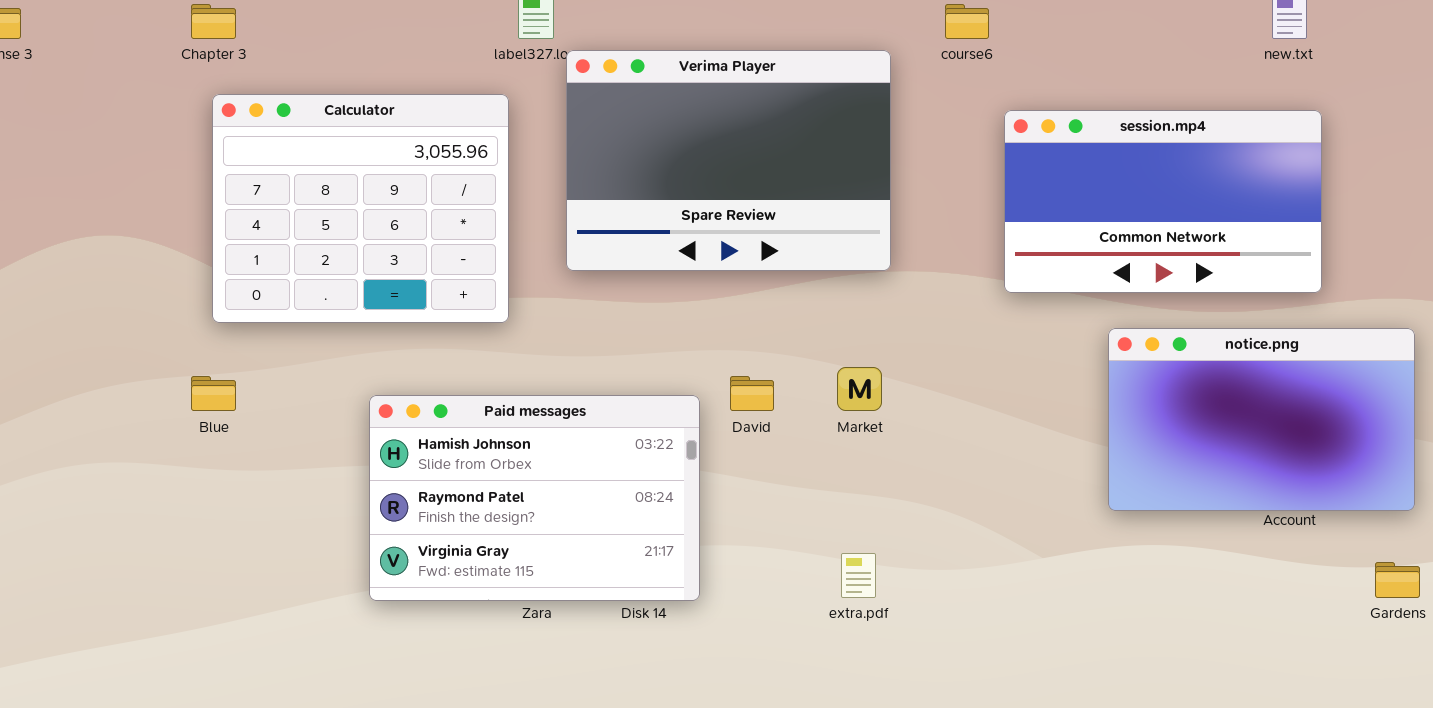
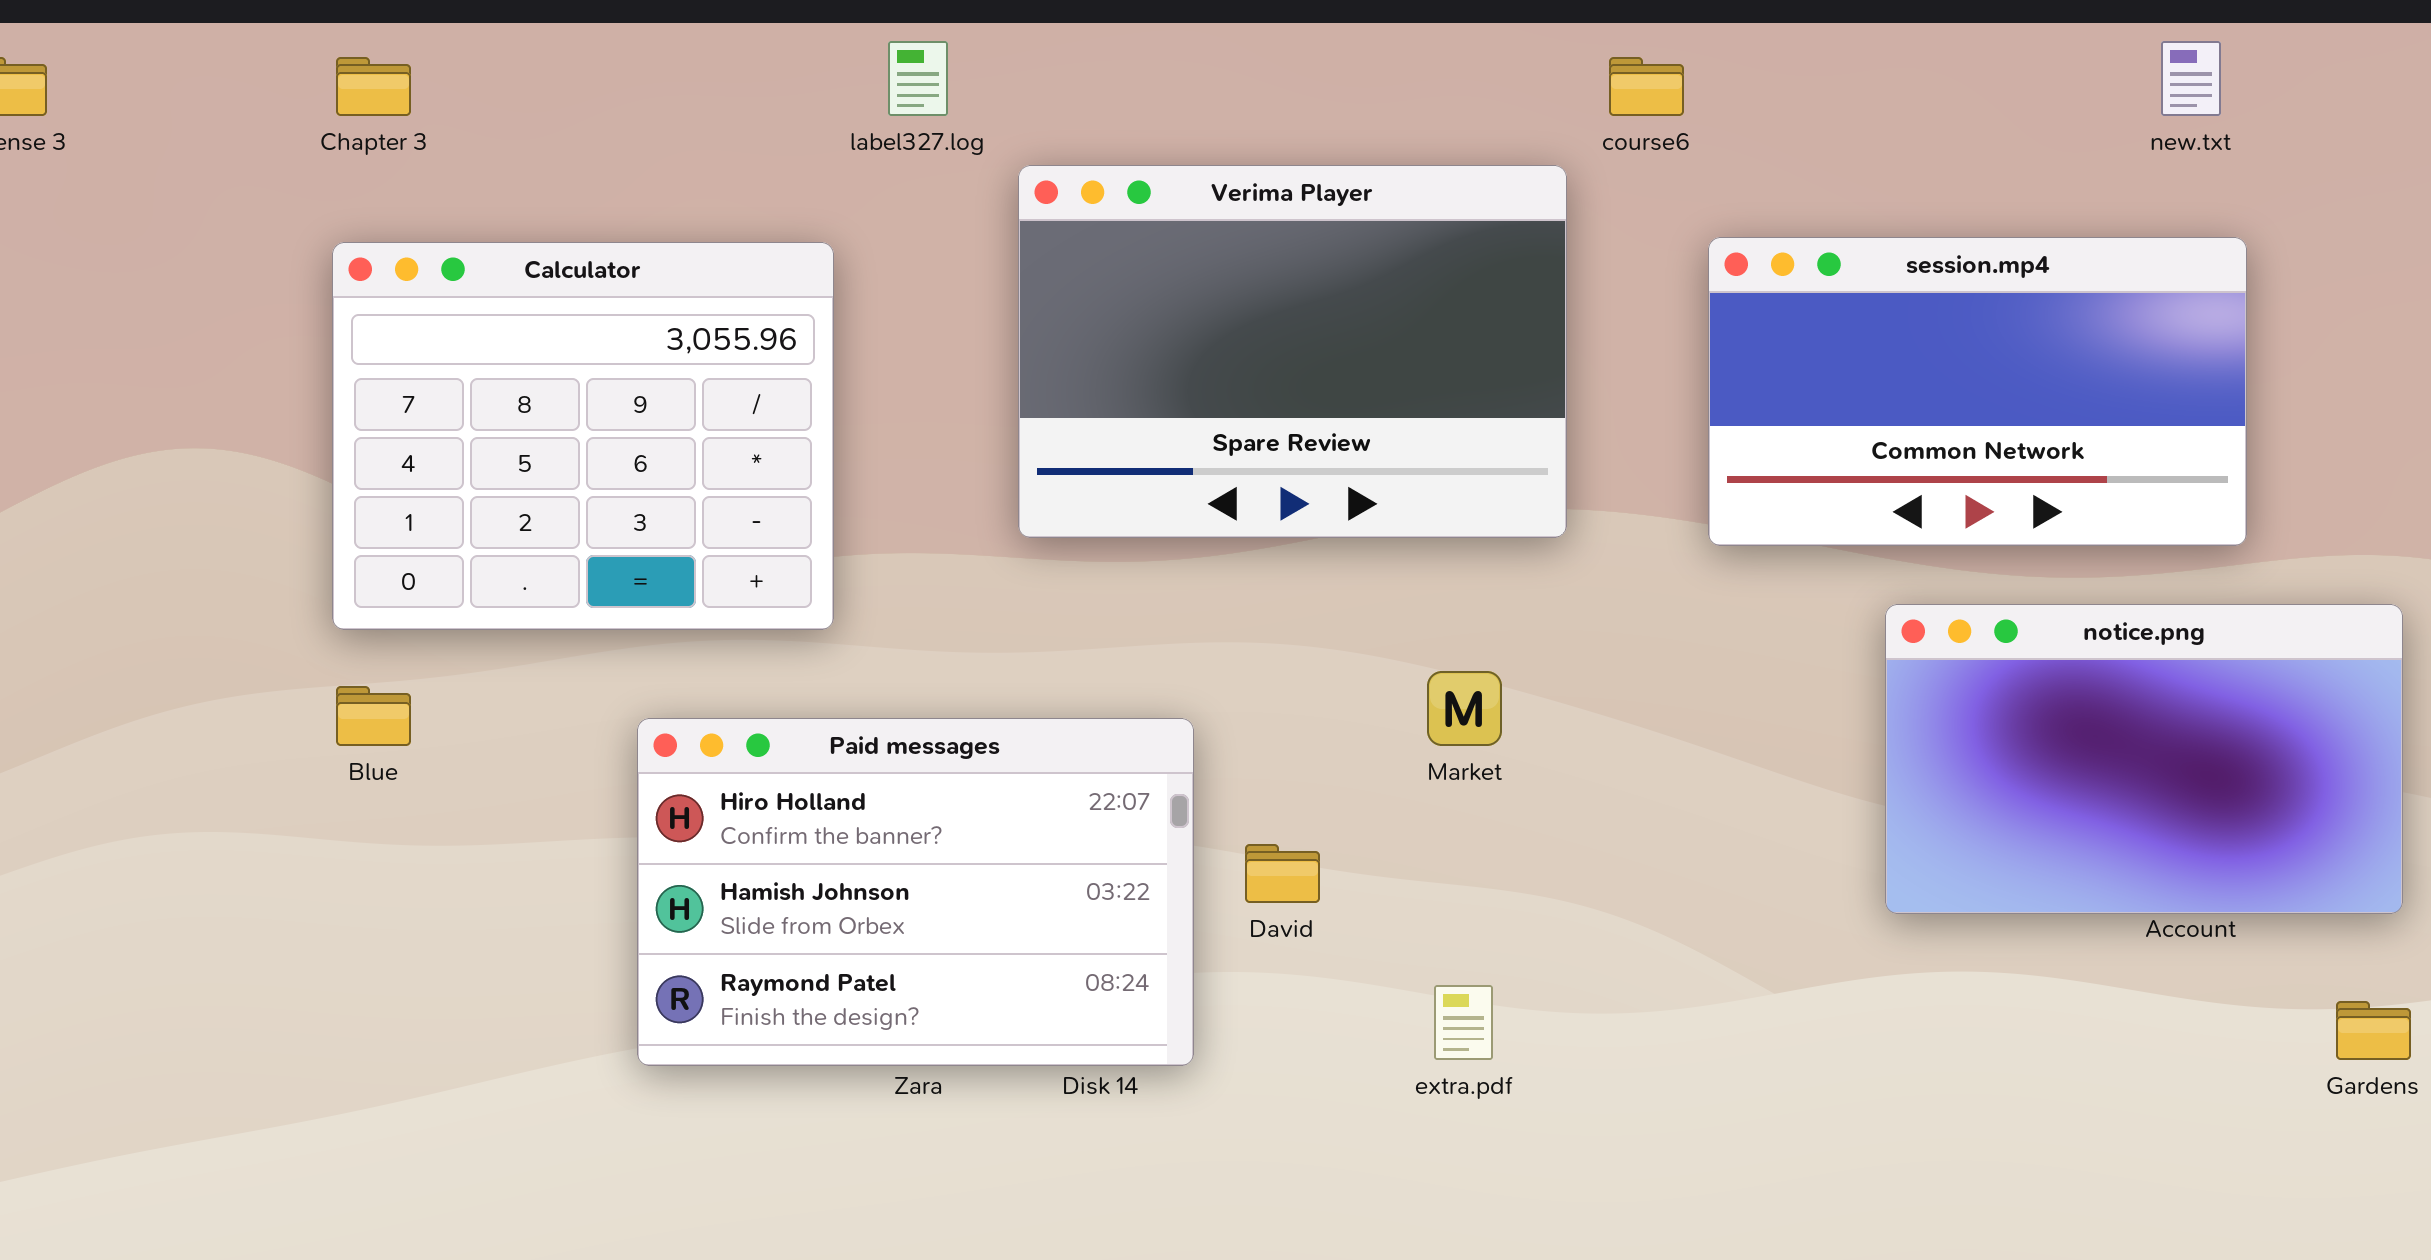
Verima Player: [566,50,891,271] -> [1018,165,1567,538], moved
Calculator: [212,94,509,323] -> [332,242,834,630], moved
David: [730,376,774,411] -> [1245,844,1320,903], moved
Paid messages: [369,395,700,601] -> [637,718,1194,1066], scrolled up 1 row

